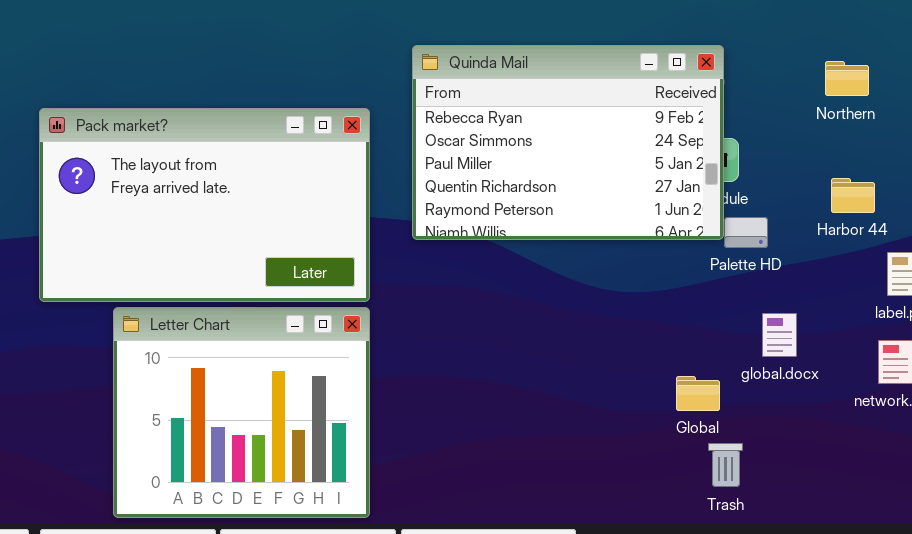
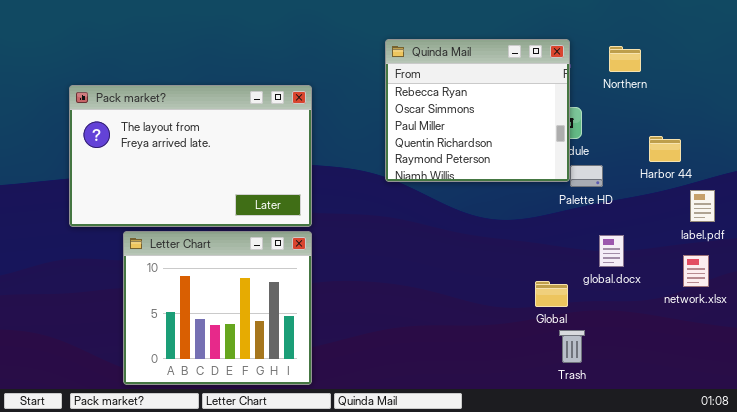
Quinda Mail: [412,45,724,240] -> [385,39,570,182], resized
Northern: [825,61,869,96] -> [609,46,641,72], moved

